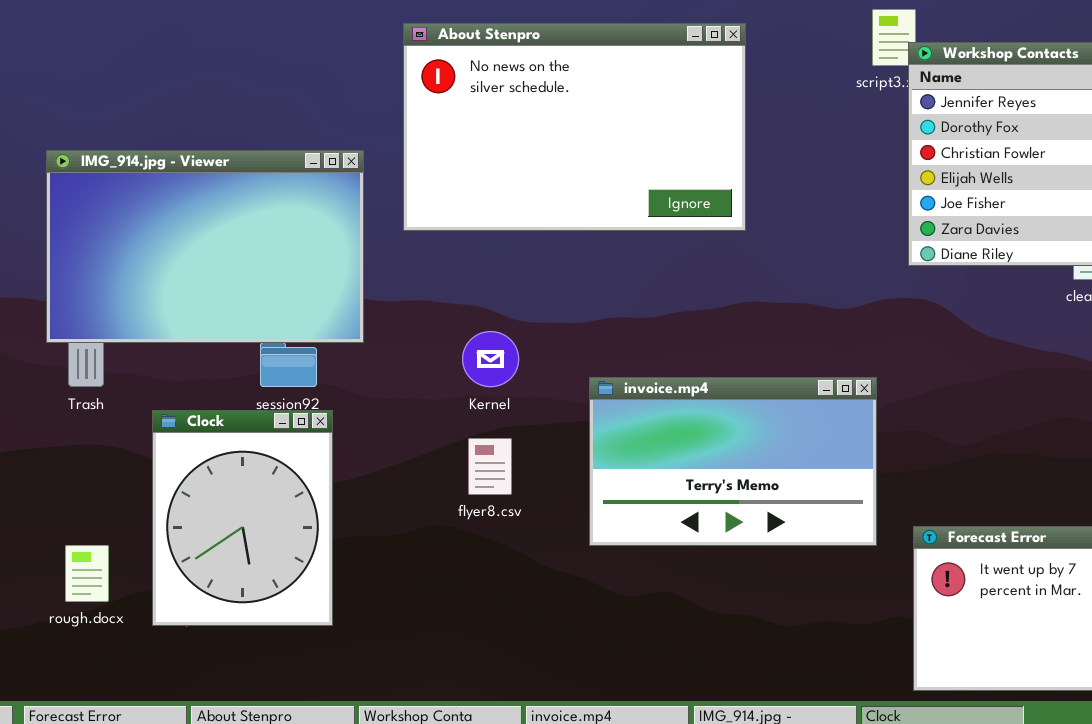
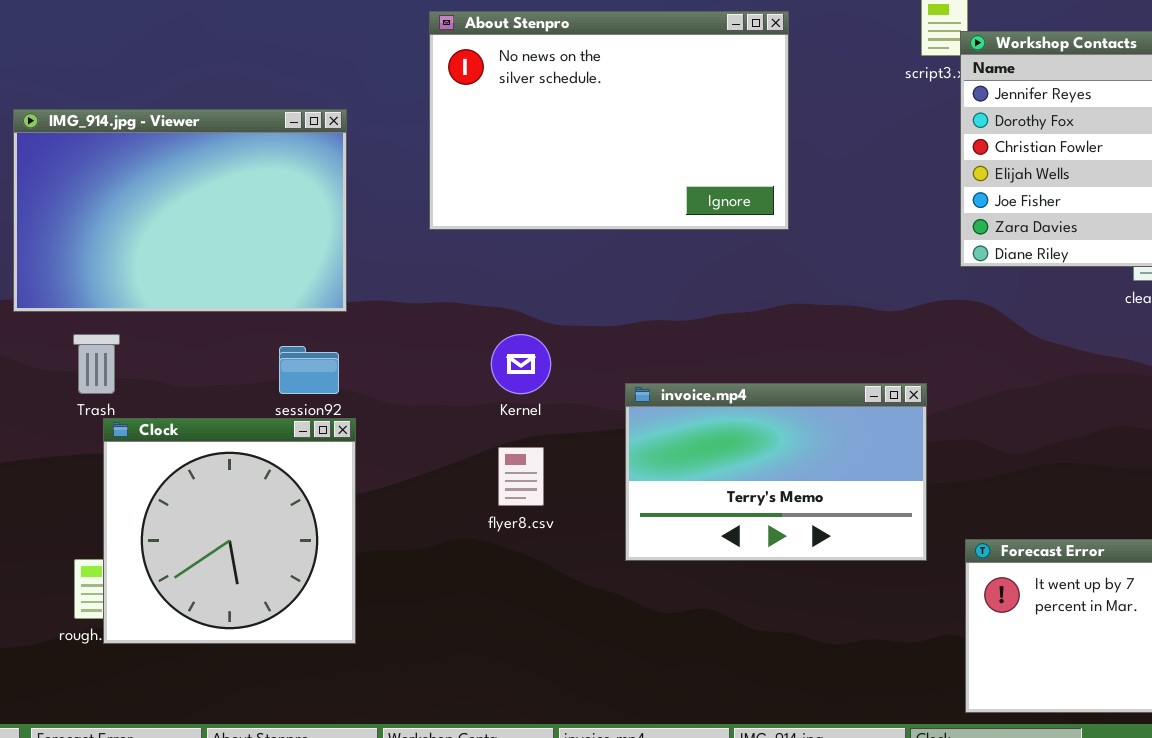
IMG_914.jpg - Viewer: [46,150,364,343] -> [13,109,347,312], moved
Clock: [152,410,333,626] -> [103,418,356,644], resized

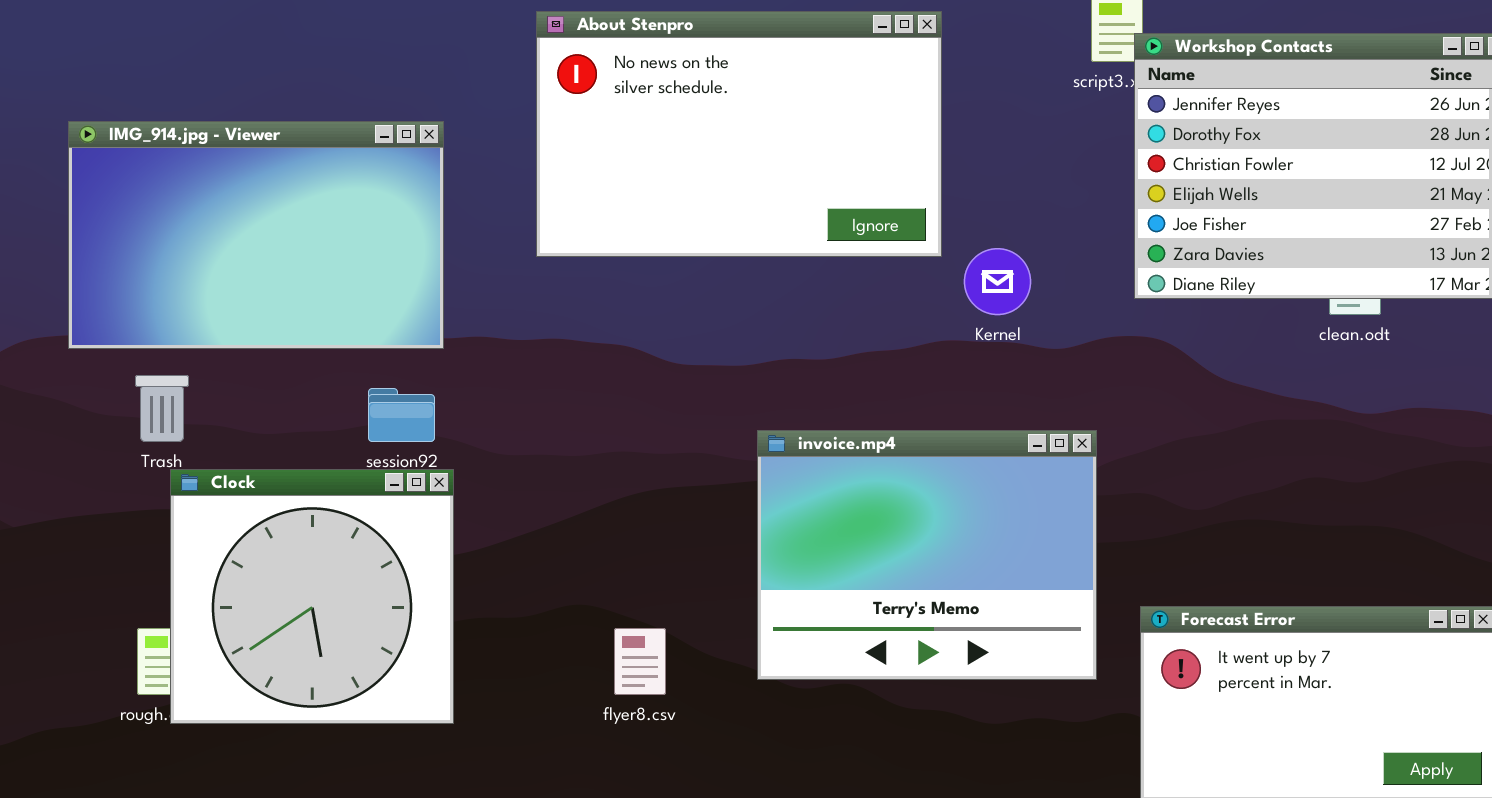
Kernel: [491,334,551,394] -> [964,248,1031,315], moved
invoice.mp4: [625,383,927,561] -> [757,430,1097,680], resized
flyer8.csv: [498,447,544,506] -> [614,628,666,695], moved

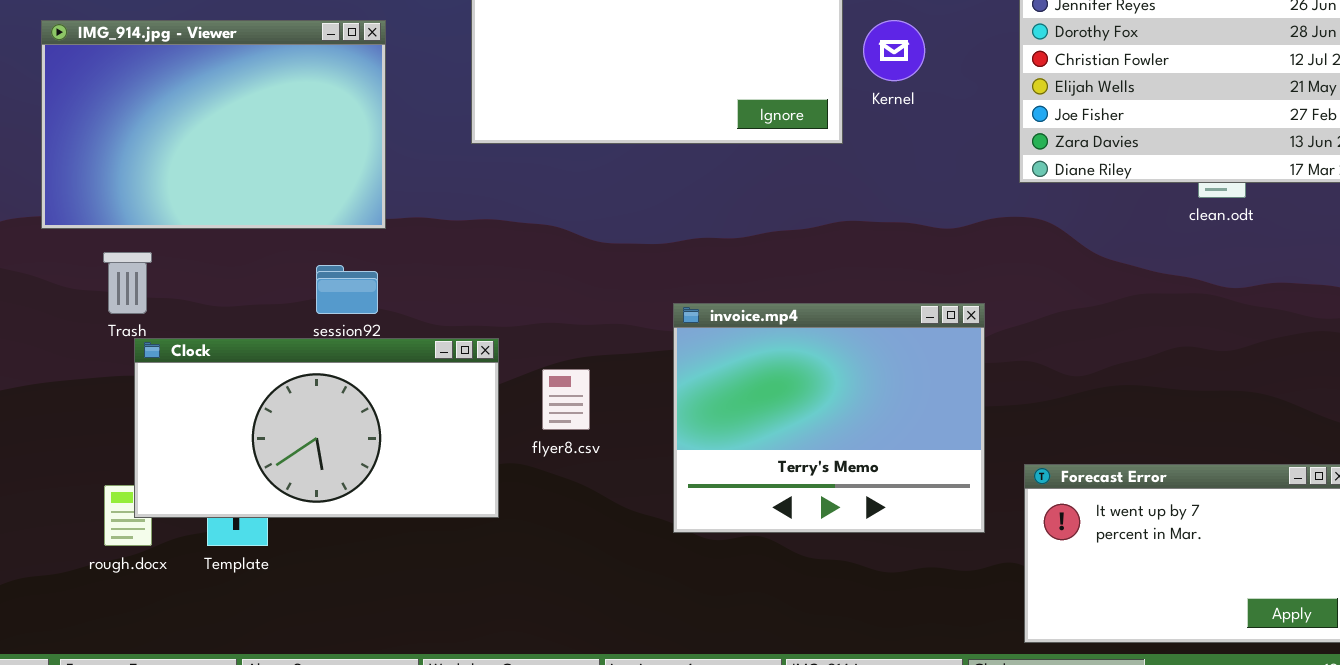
Kernel: [964,248,1031,315] -> [863,20,925,81], moved
Clock: [170,469,454,724] -> [134,338,499,518], resized
flyer8.csv: [614,628,666,695] -> [542,369,590,430], moved

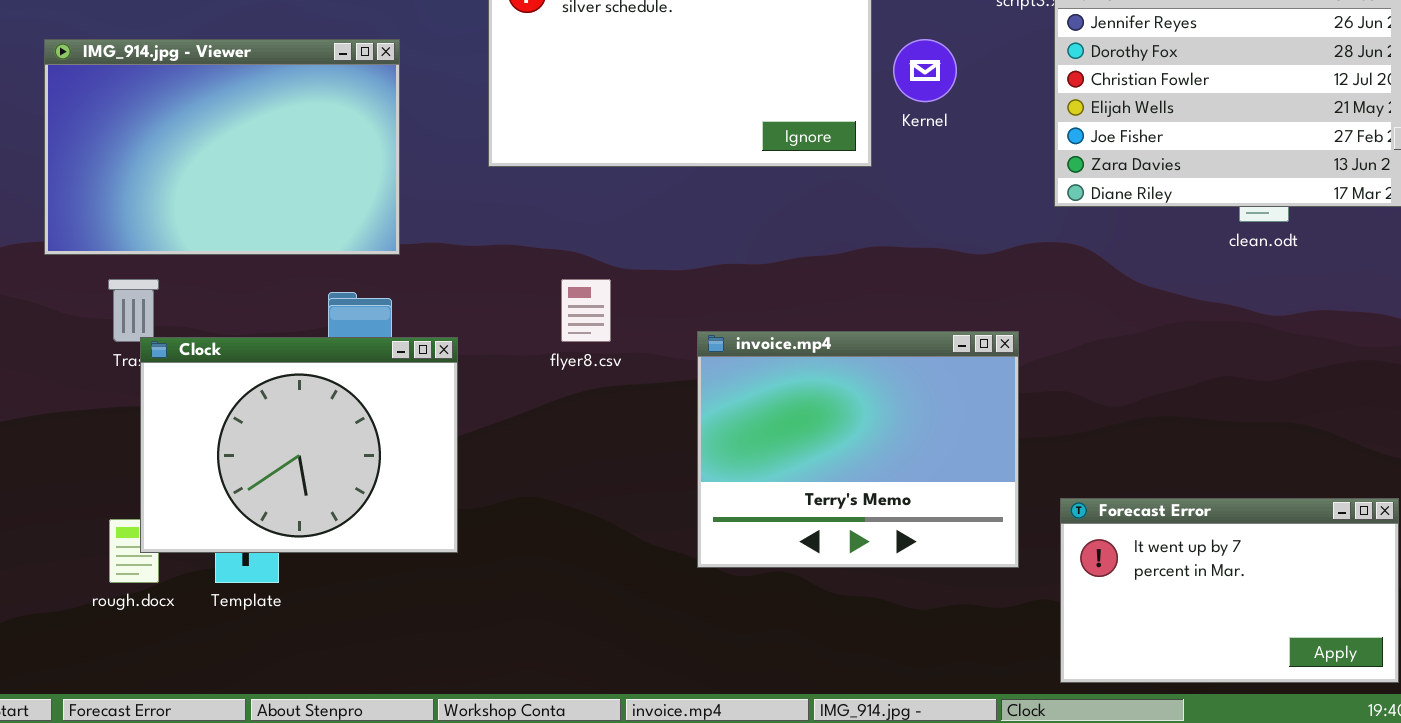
Clock: [134,338,499,518] -> [140,337,458,553], resized
flyer8.csv: [542,369,590,430] -> [561,279,611,342], moved

